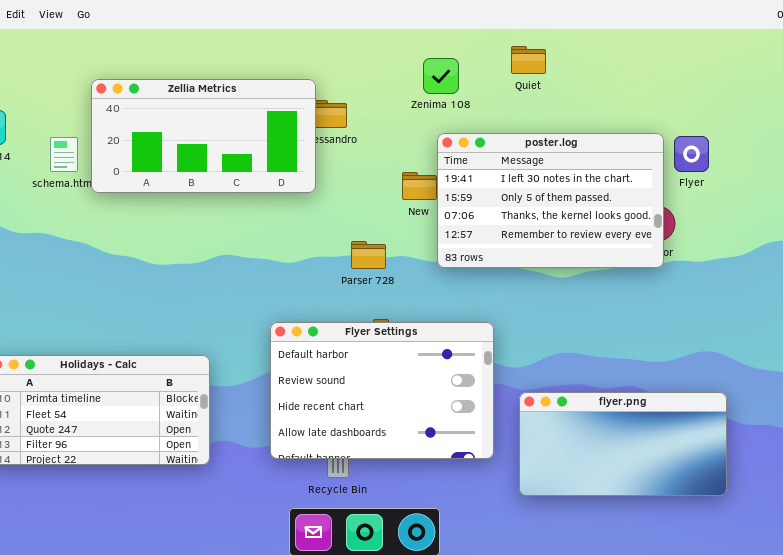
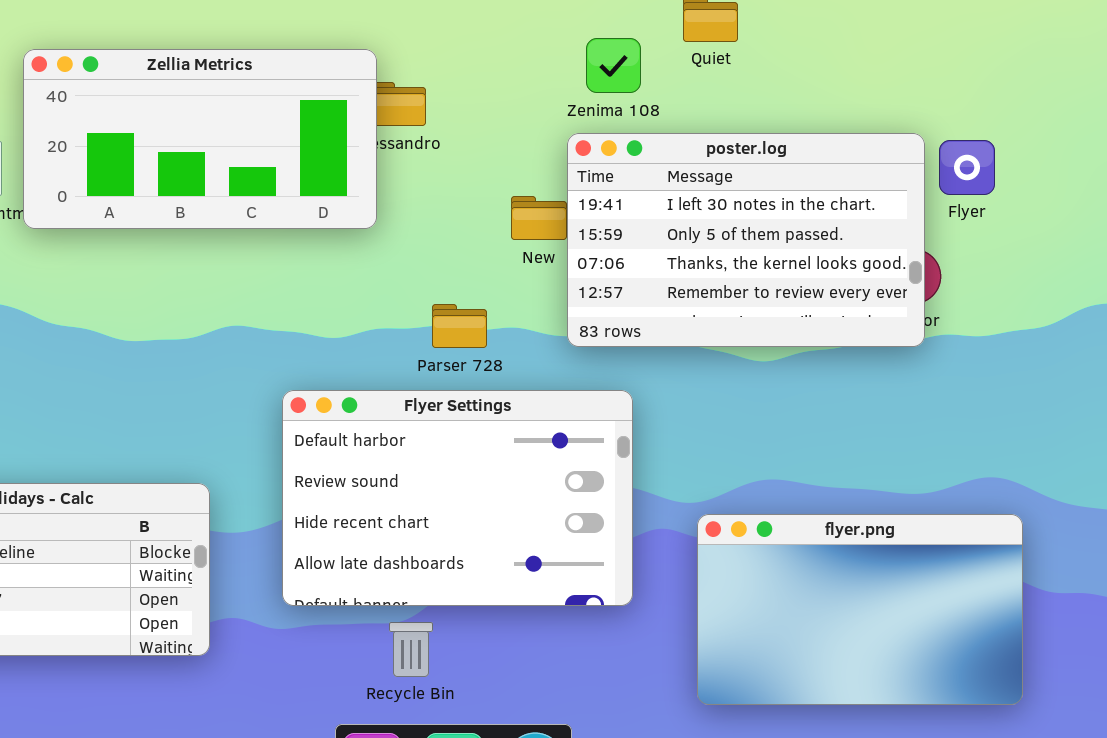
Zenima 108: [423,58,459,94] -> [586,38,641,93], moved
Flyer Settings: [270,322,494,459] -> [282,390,633,606], moved
flyer.png: [519,392,727,496] -> [697,514,1023,705], resized

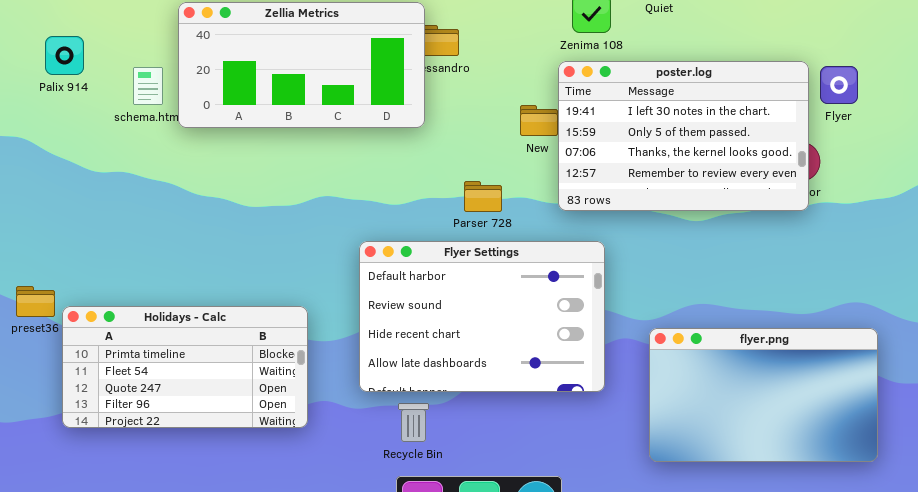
Recycle Bin: [389,622,433,677] -> [398,403,429,442], moved

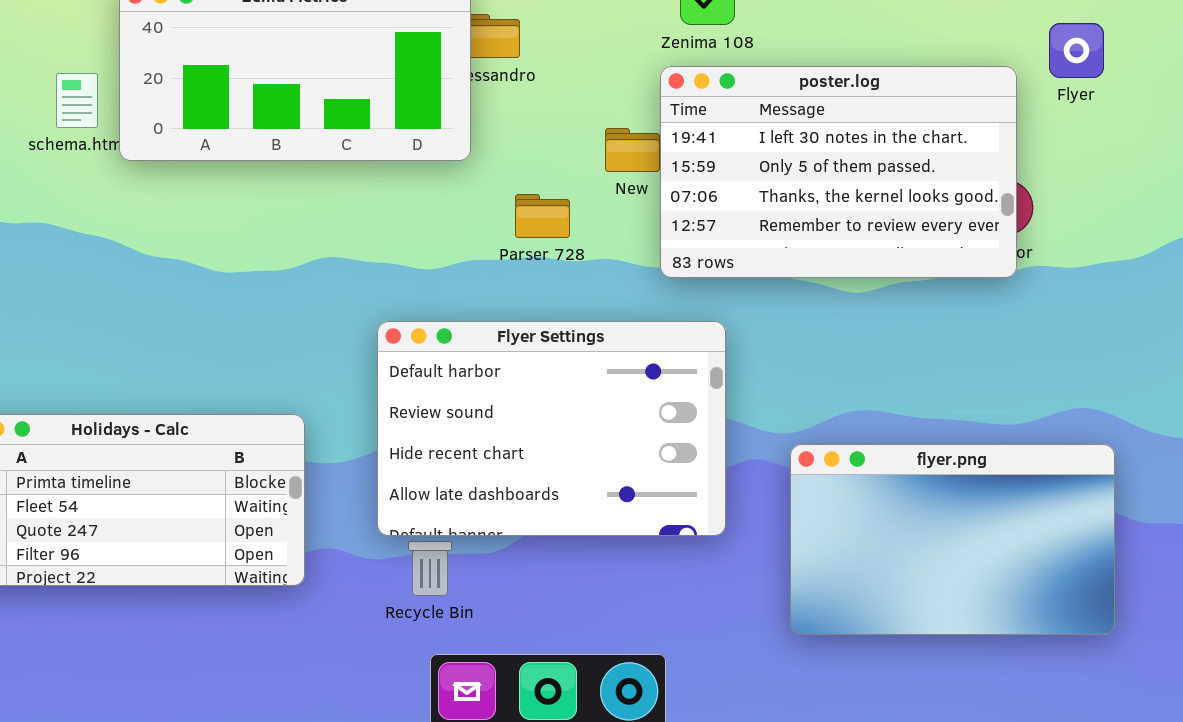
Flyer: [820,66,858,104] -> [1049,23,1104,78], moved
Parser 728: [464,181,502,212] -> [515,194,570,238], moved
Recycle Bin: [398,403,429,442] -> [408,541,452,596], moved

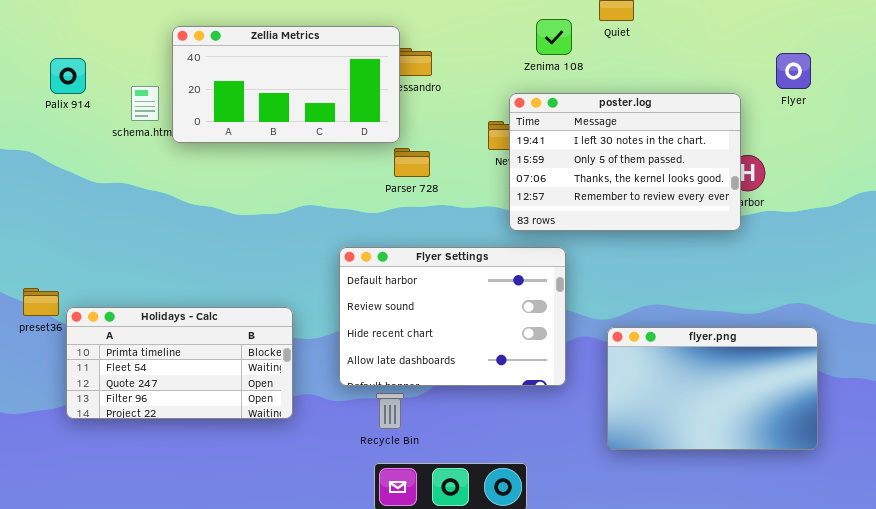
poster.log: [660,66,1017,278] -> [509,93,741,231], moved
Parser 728: [515,194,570,238] -> [394,148,430,177], moved
Recycle Bin: [408,541,452,596] -> [376,393,404,429], moved

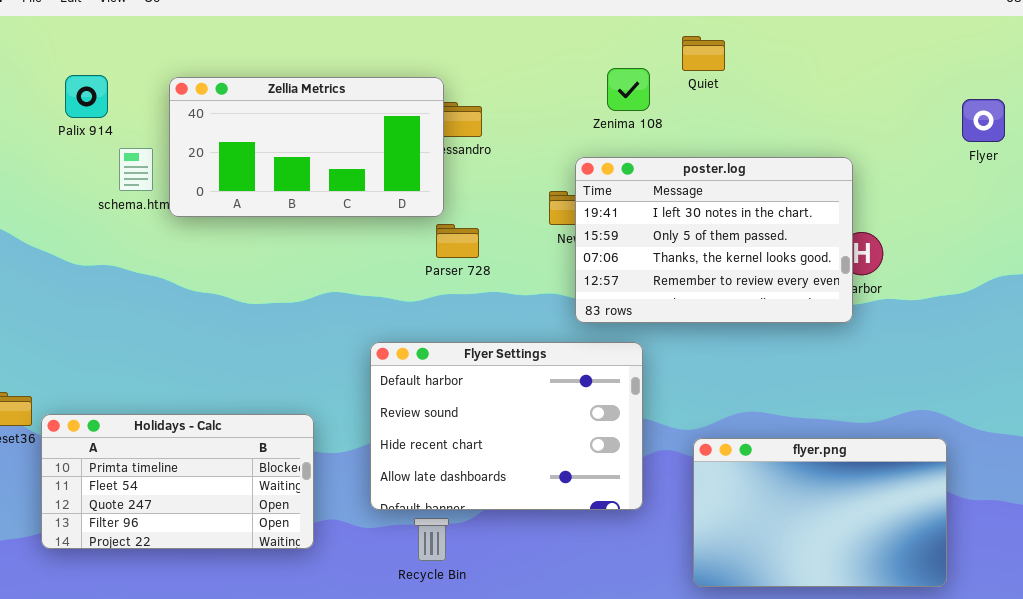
Flyer: [776,53,811,89] -> [962,99,1005,142], moved
Palix 914: [50,58,86,94] -> [65,75,108,118], moved

